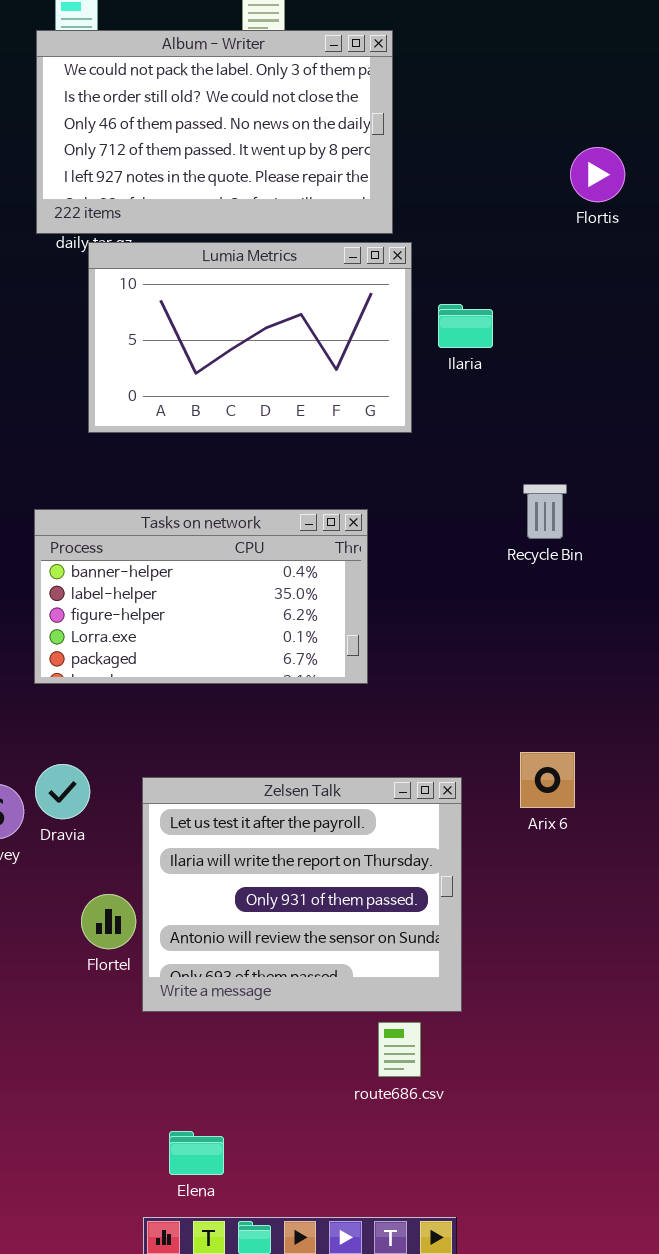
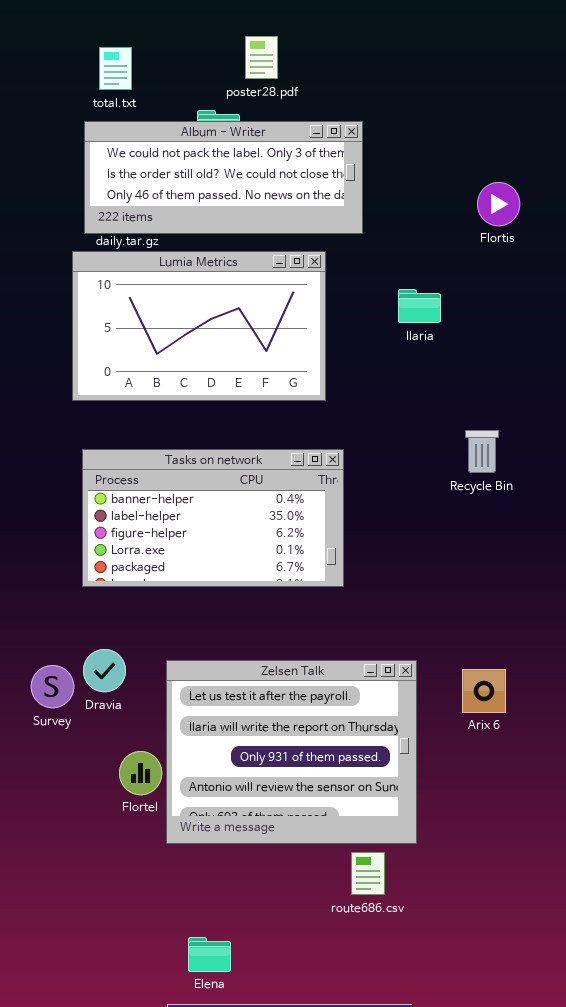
Album - Writer: [36,30,393,234] -> [84,121,363,234], resized
Flortis: [570,147,625,202] -> [477,182,520,226], moved
Lumia Metrics: [88,242,412,433] -> [72,251,326,401], moved
Arix 6: [520,752,575,808] -> [462,669,506,713], moved

